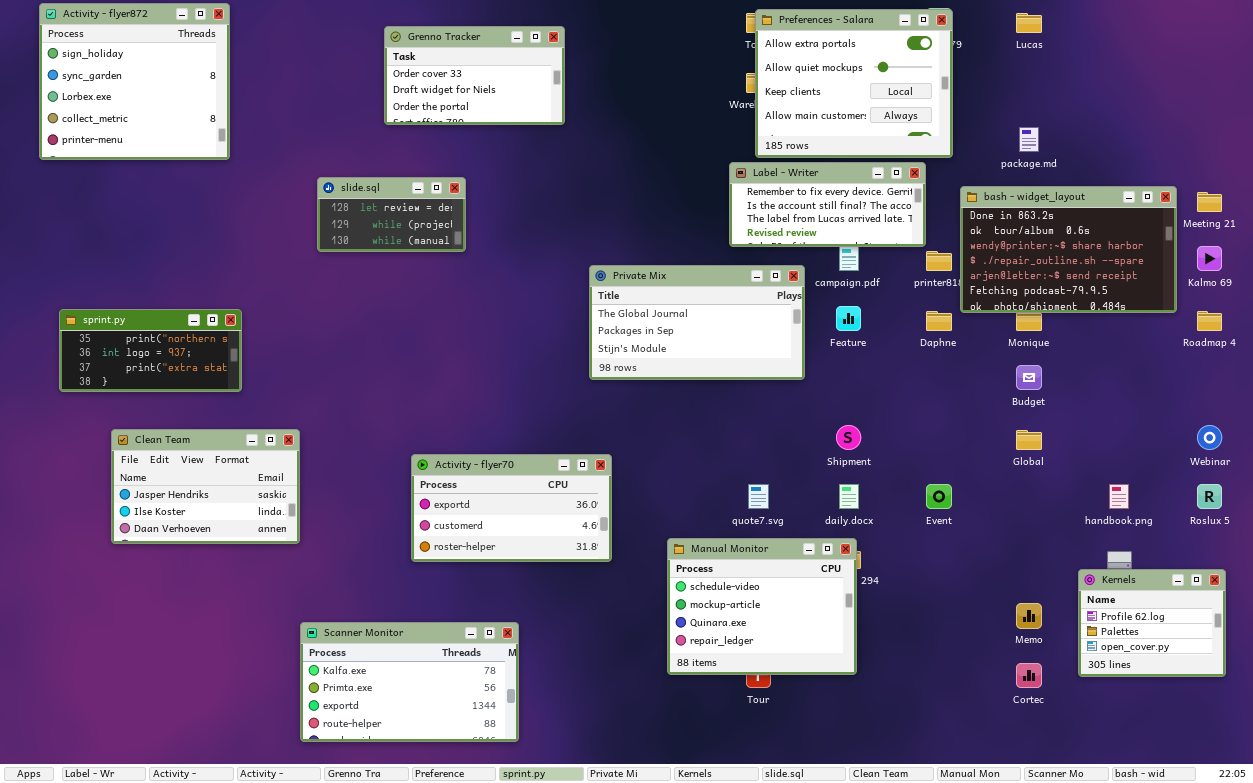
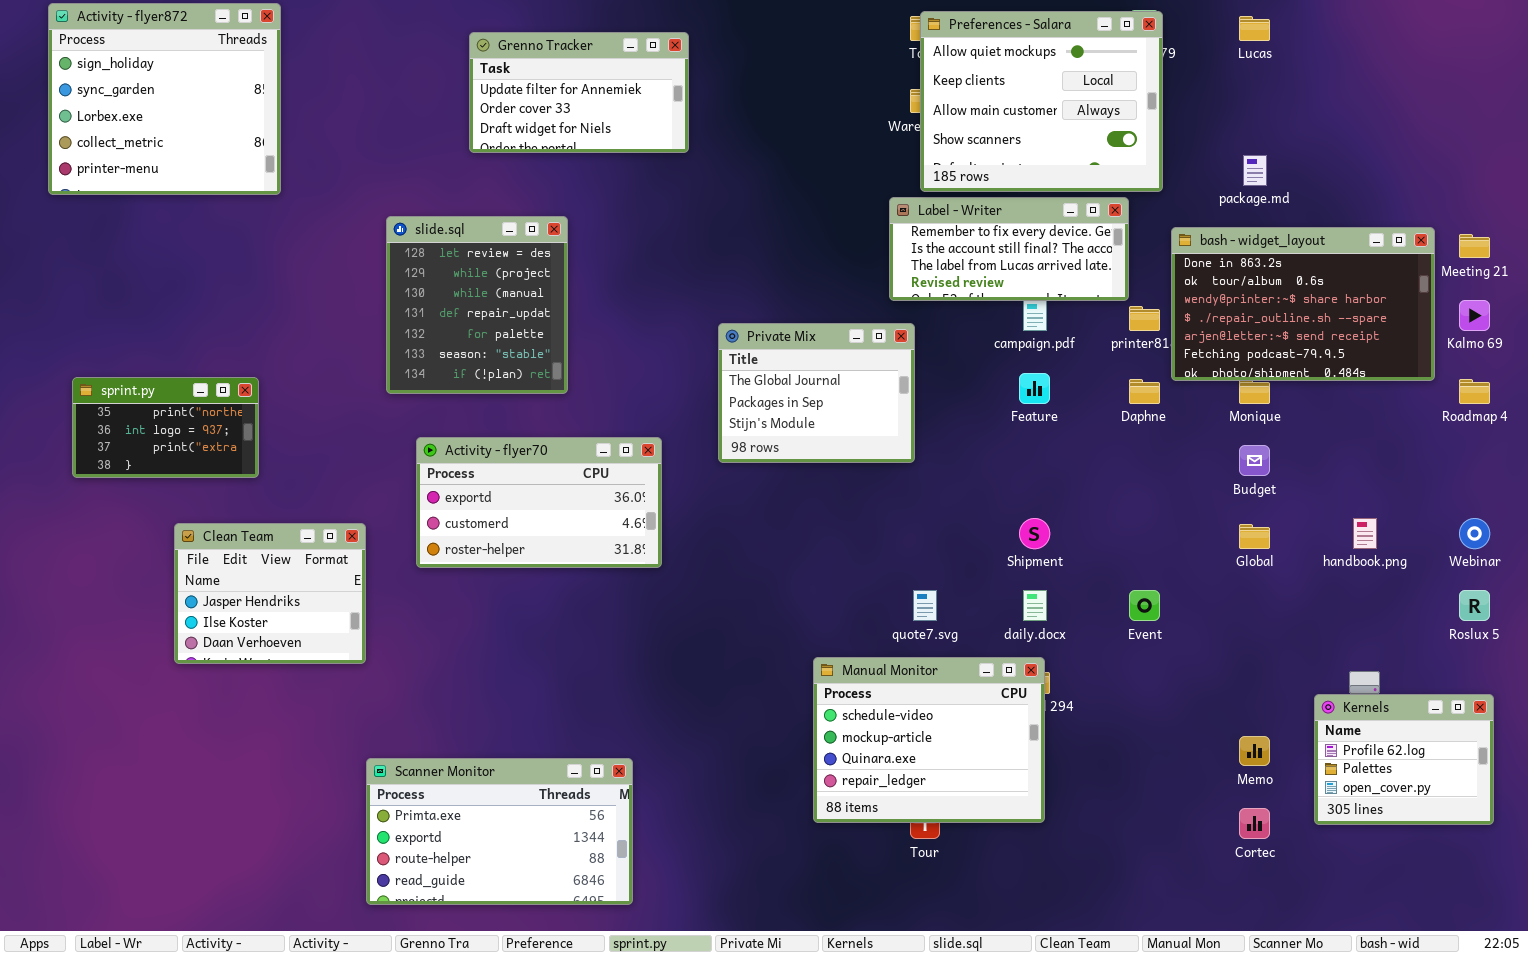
Preferences - Salara: [755,9,953,158] -> [920,11,1163,192], scrolled down 1 row
Grenno Tracker: [384,26,565,125] -> [469,32,689,153], scrolled up 1 row
slide.sql: [317,177,466,252] -> [386,216,568,394], resized
Private Mix: [589,265,805,380] -> [718,323,915,463], resized
sprint.py: [59,309,242,392] -> [72,377,259,478], resized
Clean Team: [111,429,300,544] -> [174,523,366,664], resized
Activity - flyer70: [411,454,612,562] -> [416,437,662,568], moved
handbook.png: [1109,484,1129,509] -> [1353,518,1377,549], moved
Scanner Monitor: [300,622,519,742] -> [366,758,633,905], scrolled down 1 row

